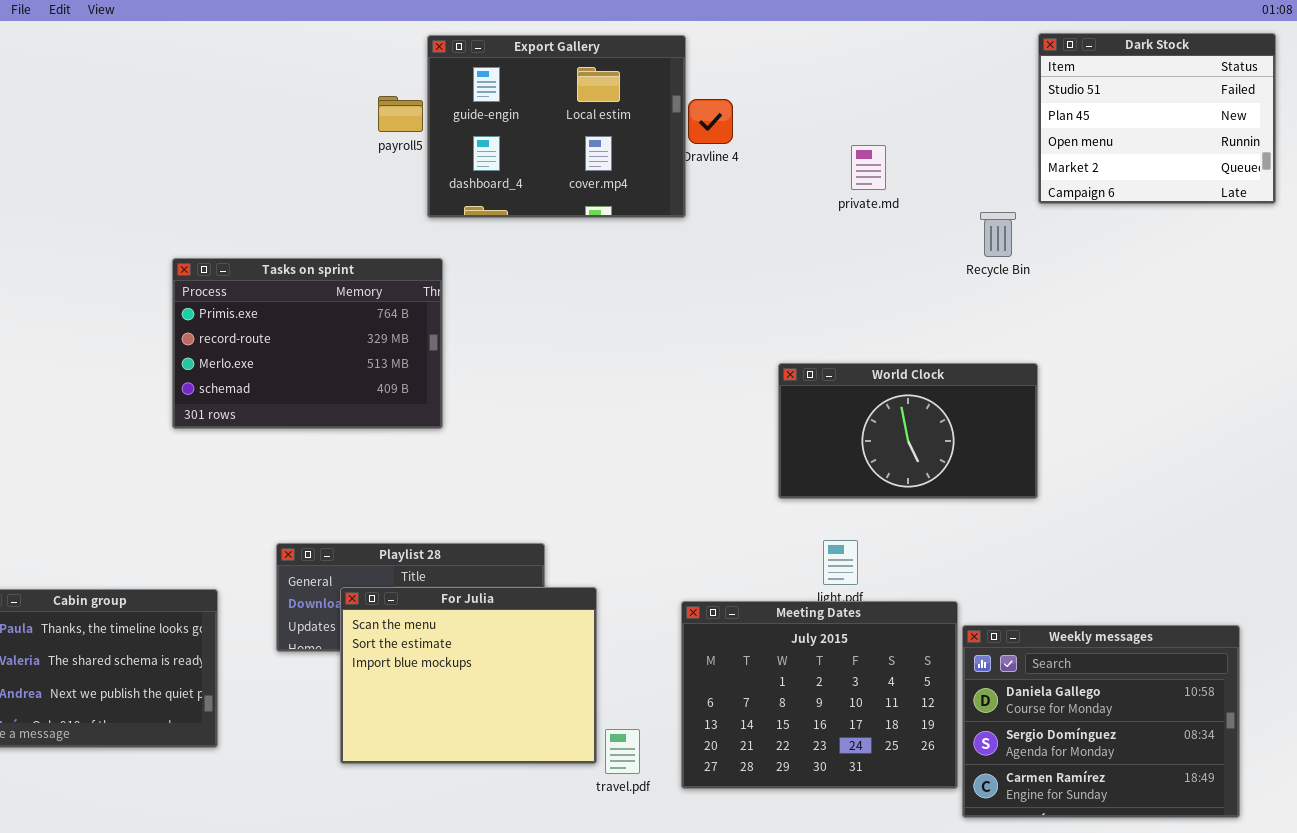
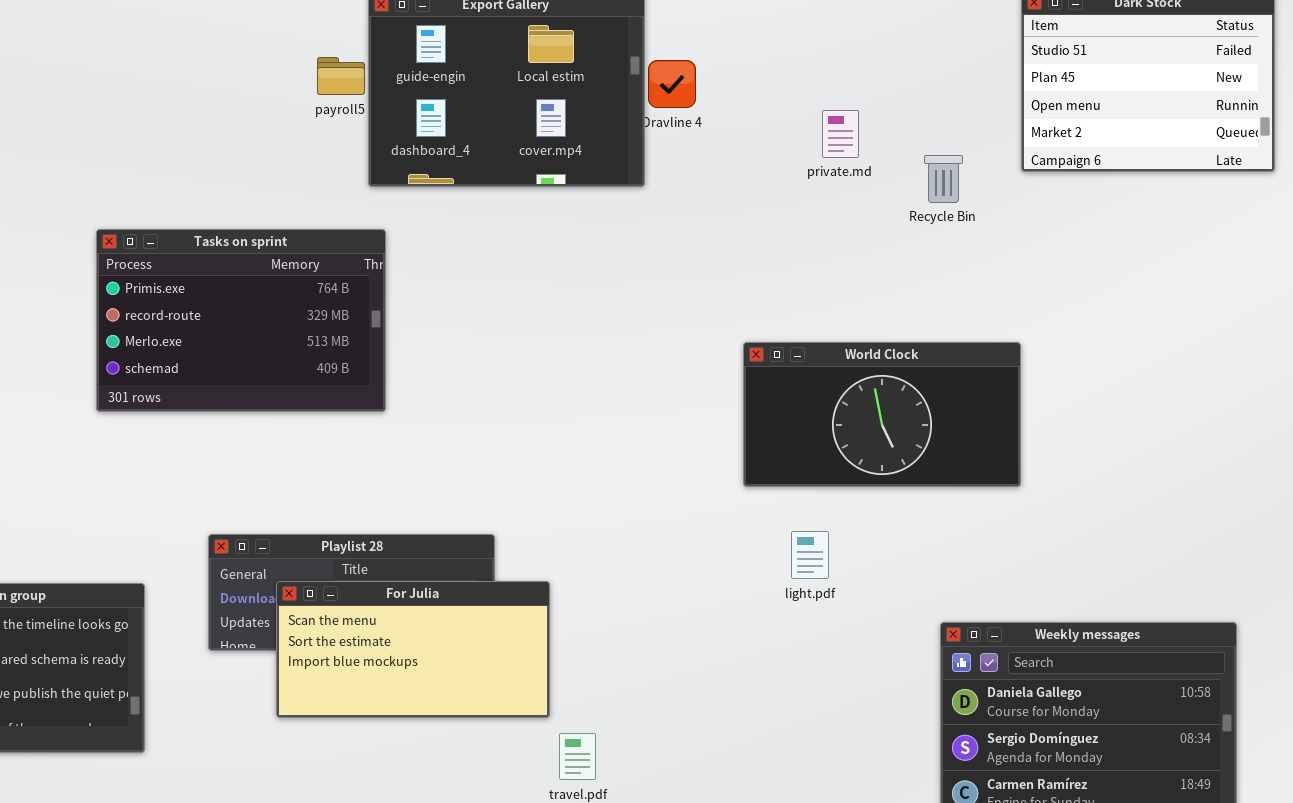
Recycle Bin: [980,212,1016,257] -> [924,155,963,203], moved
For Julia: [340,587,597,764] -> [276,581,550,718], resized
Meeting Dates: [681,601,958,789] -> none, closed

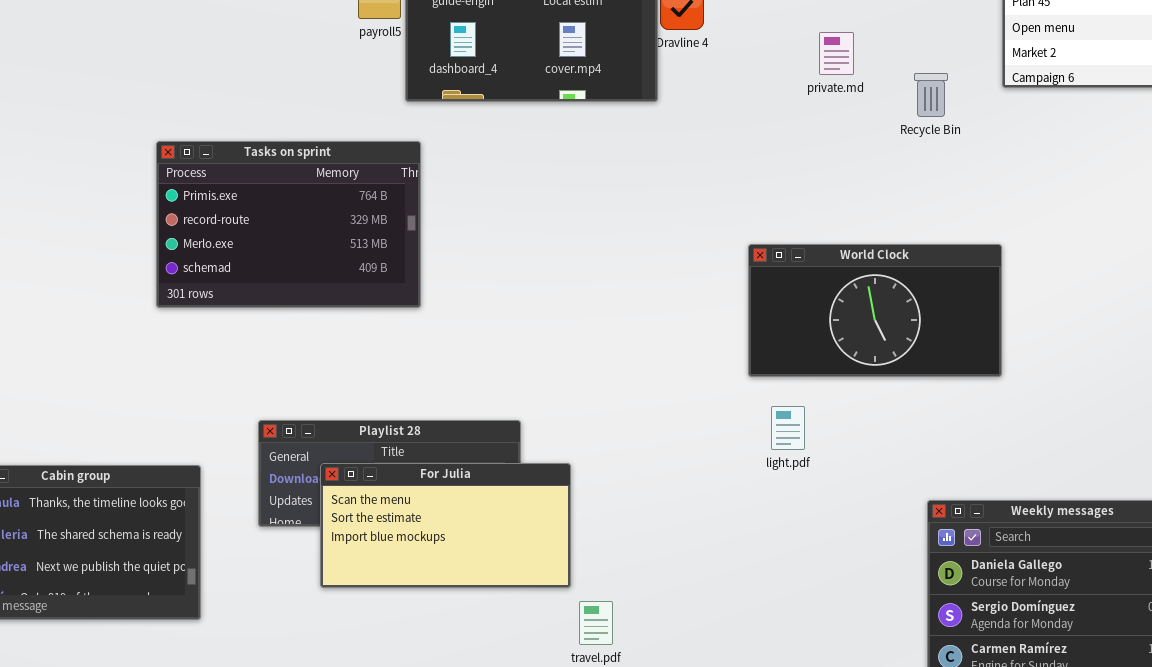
light.pdf: [791,531,829,579] -> [771,406,805,450], moved

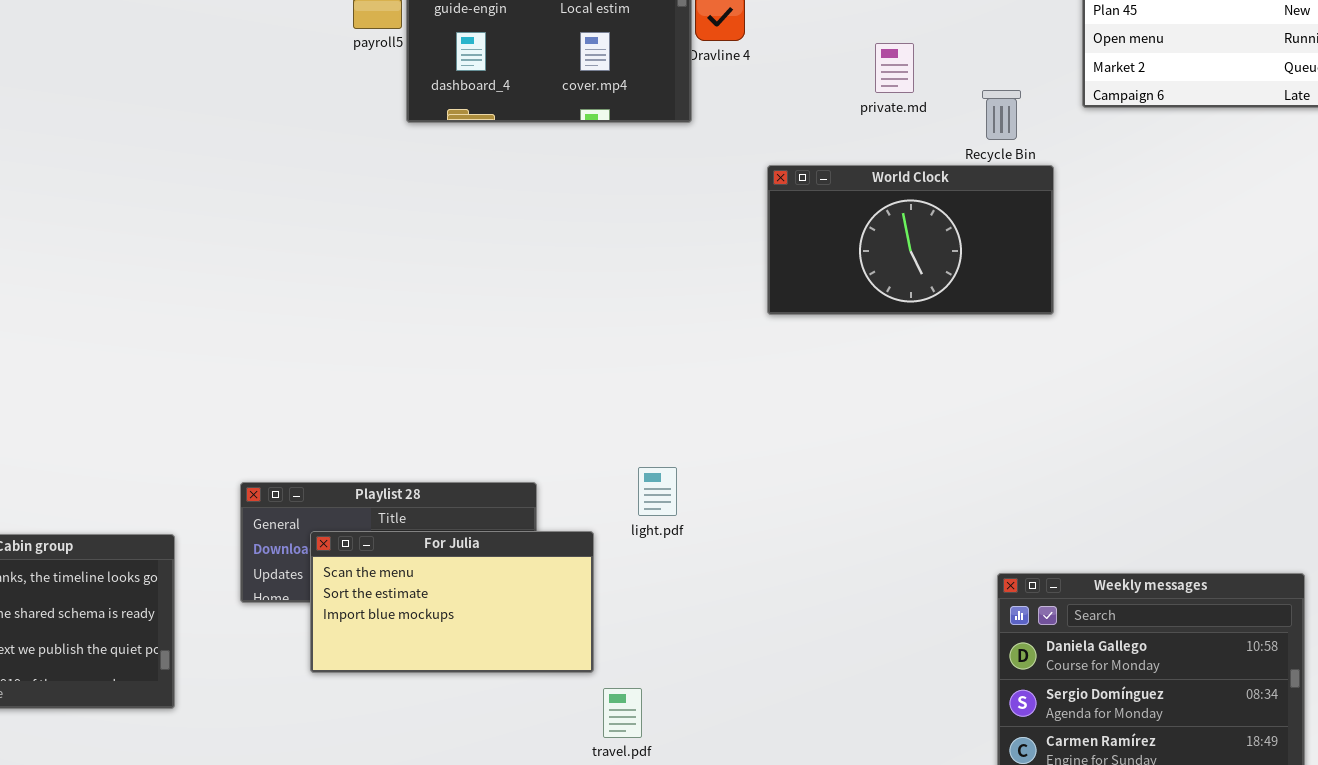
Tasks on sprint: [156,141,421,308] -> none, closed
World Clock: [748,244,1002,377] -> [767,165,1054,315], moved
light.pdf: [771,406,805,450] -> [638,467,677,516], moved

